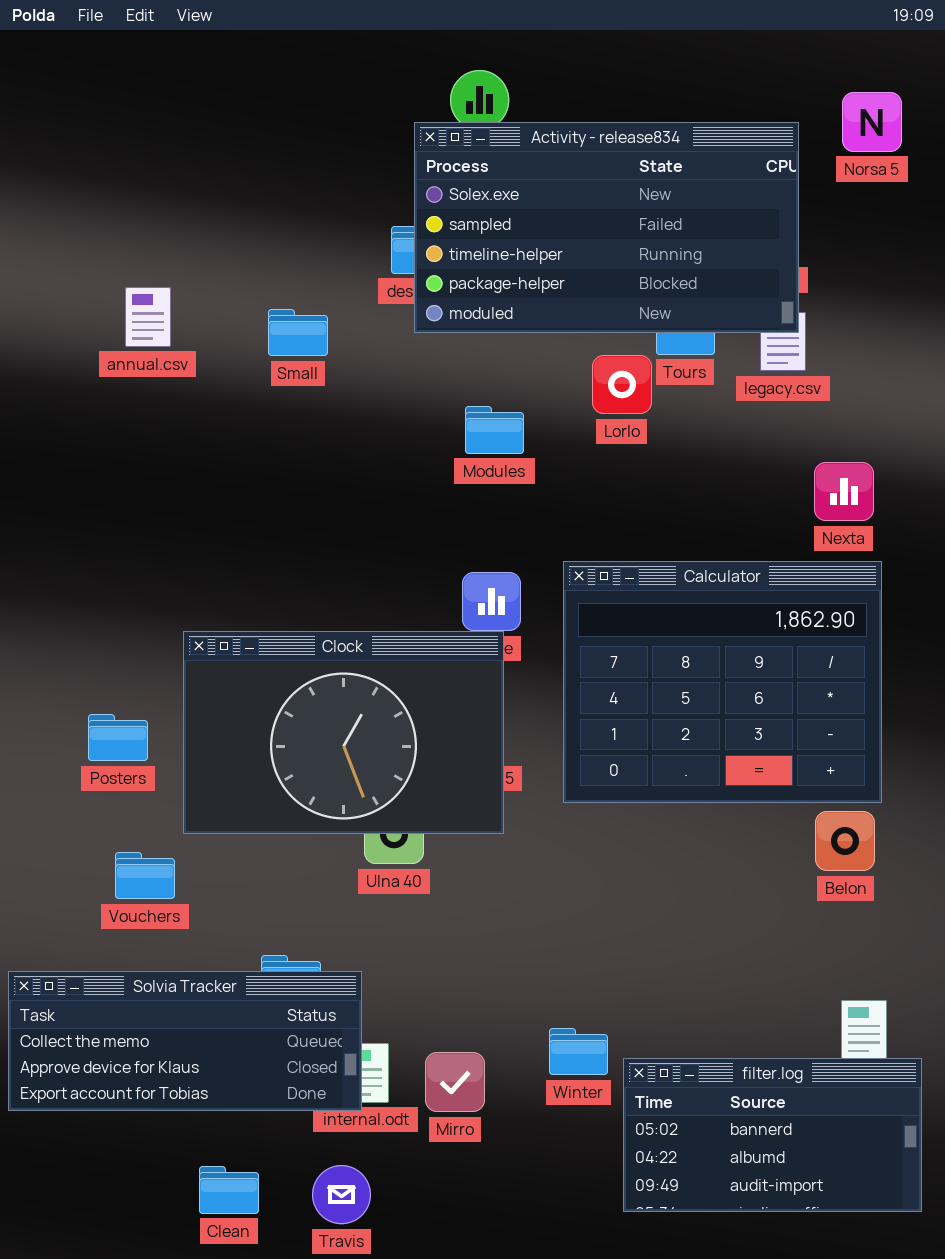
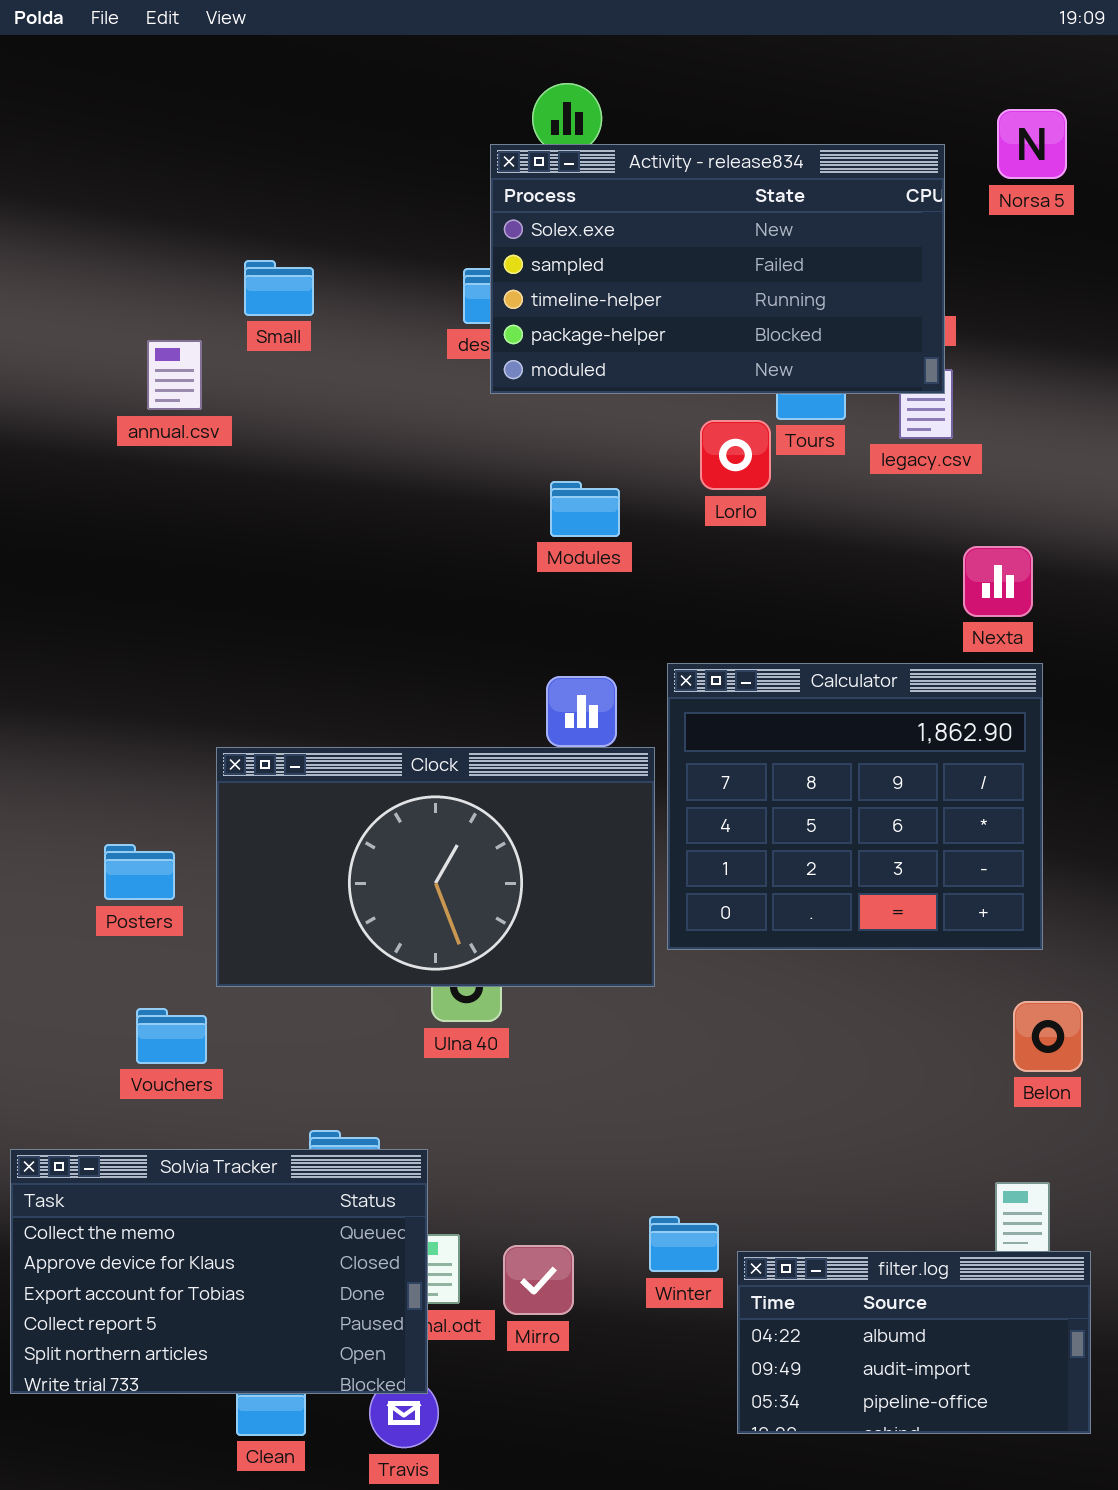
Small: [268,309,328,356] -> [244,260,314,316], moved
Clock: [183,631,504,834] -> [216,747,655,987], resized
Belon: [815,811,875,871] -> [1013,1001,1083,1072], moved
Solvia Tracker: [8,971,362,1111] -> [10,1149,428,1394], resized
filter.log: [623,1058,922,1212] -> [737,1251,1091,1434], scrolled down 1 row

